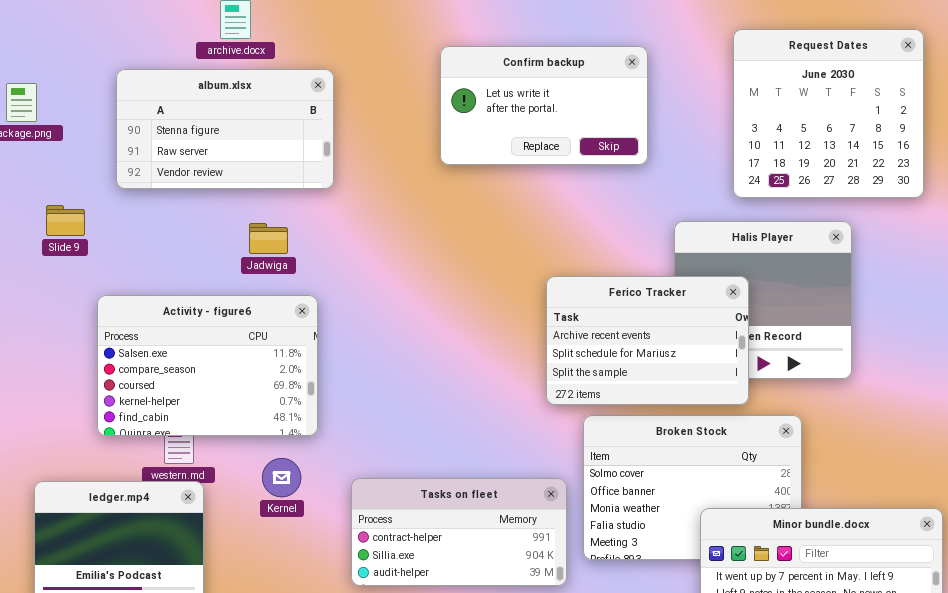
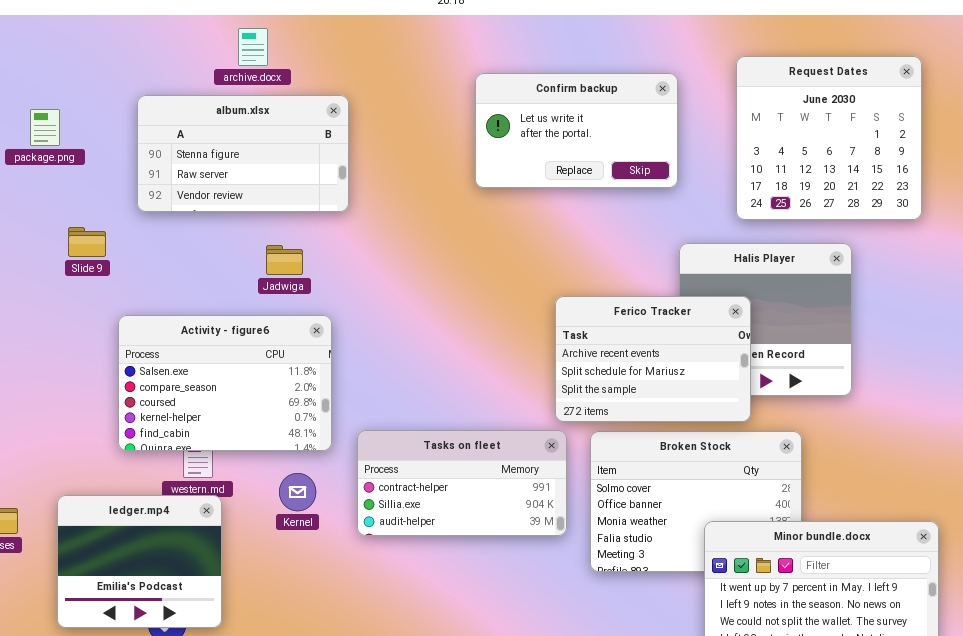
Confirm backup: [440,46,648,165] -> [475,73,678,188], moved
Tasks on fleet: [351,478,567,586] -> [357,430,567,536], moved

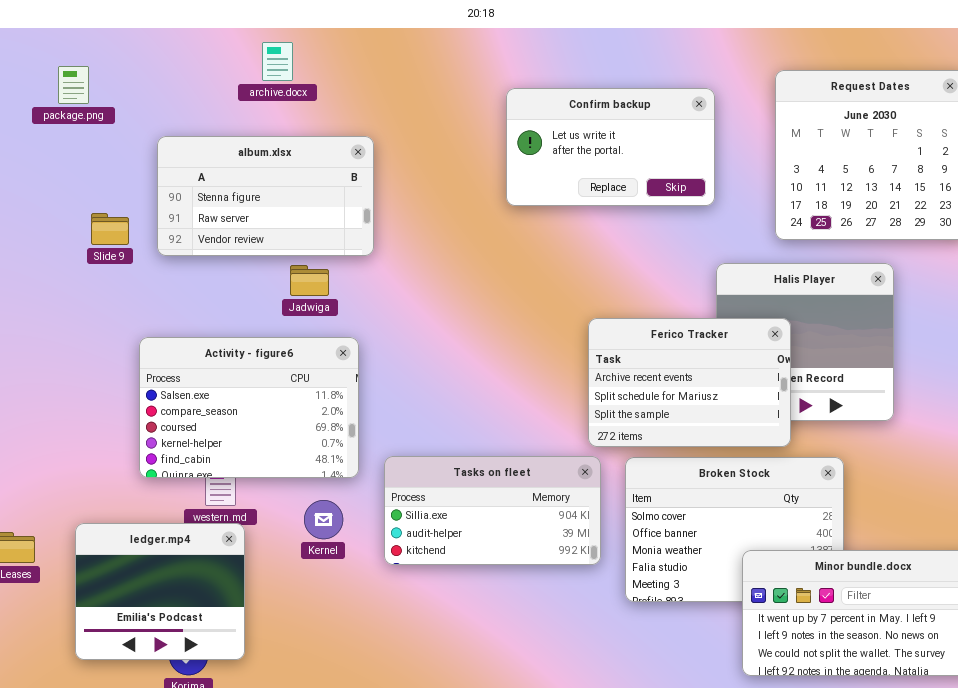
album.xlsx: [137,95,349,212] -> [157,136,374,256], moved
package.png: [30,109,60,146] -> [58,66,89,104], moved
Slide 9: [68,227,106,257] -> [91,213,129,245], moved
Tasks on fleet: [357,430,567,536] -> [384,456,601,565], scrolled down 1 row

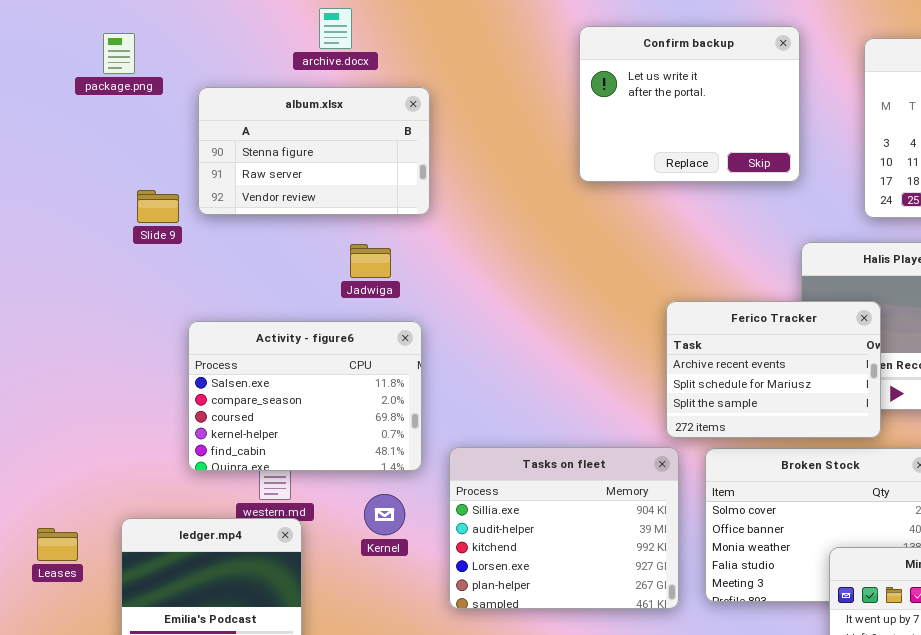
Confirm backup: [506,88,715,206] -> [579,26,800,182], resized
album.xlsx: [157,136,374,256] -> [198,87,430,215], moved
Tasks on fleet: [384,456,601,565] -> [449,447,679,609], resized

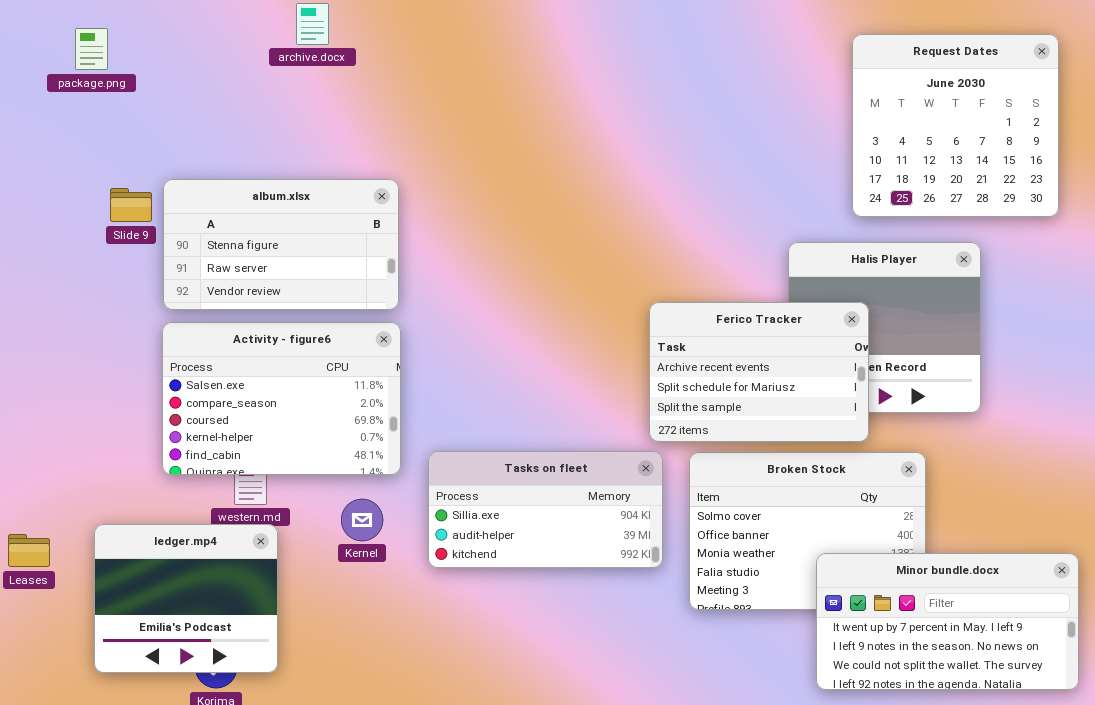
Confirm backup: [579,26,800,182] -> none, closed
album.xlsx: [198,87,430,215] -> [163,179,399,310], moved
Tasks on fleet: [449,447,679,609] -> [428,451,663,568], resized

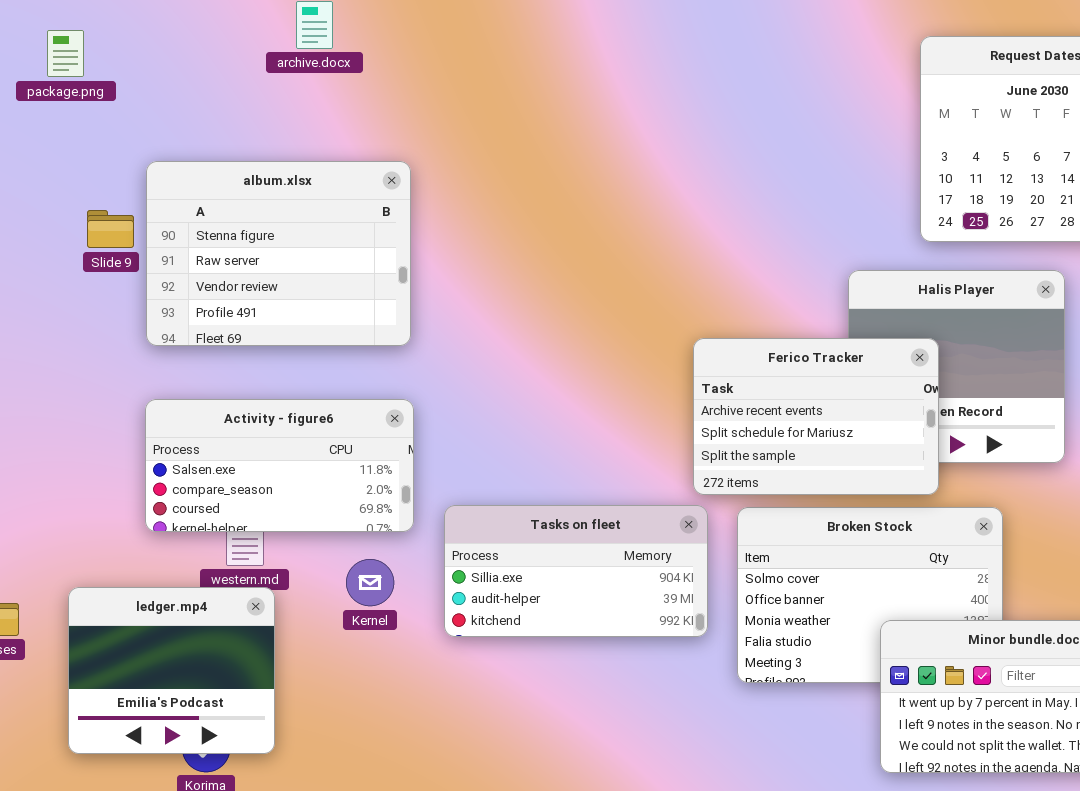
album.xlsx: [163,179,399,310] -> [146,161,411,346], resized
Activity - figure6: [162,322,401,475] -> [145,399,414,532], resized

